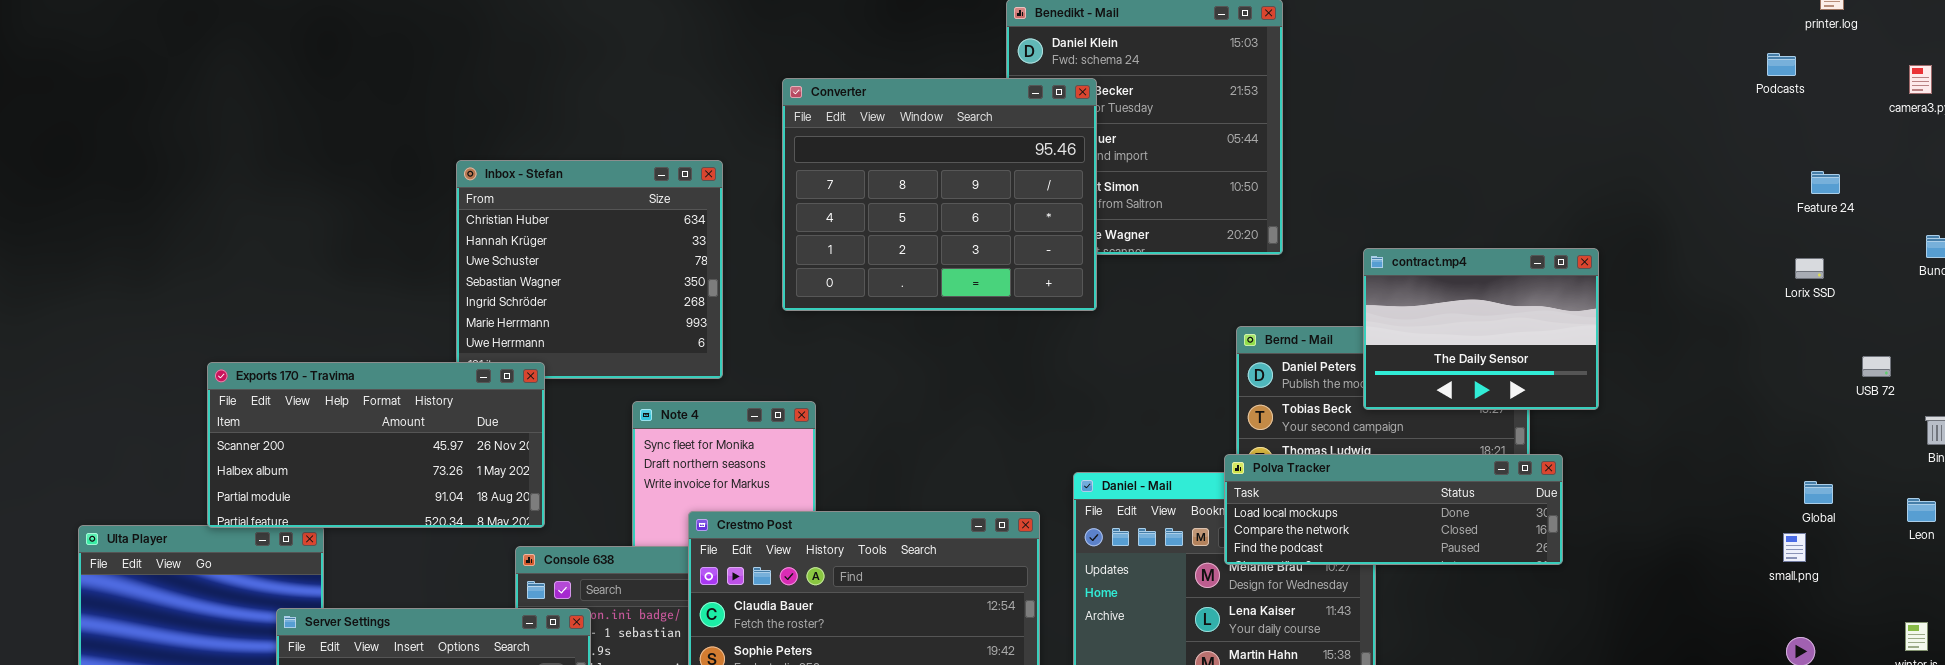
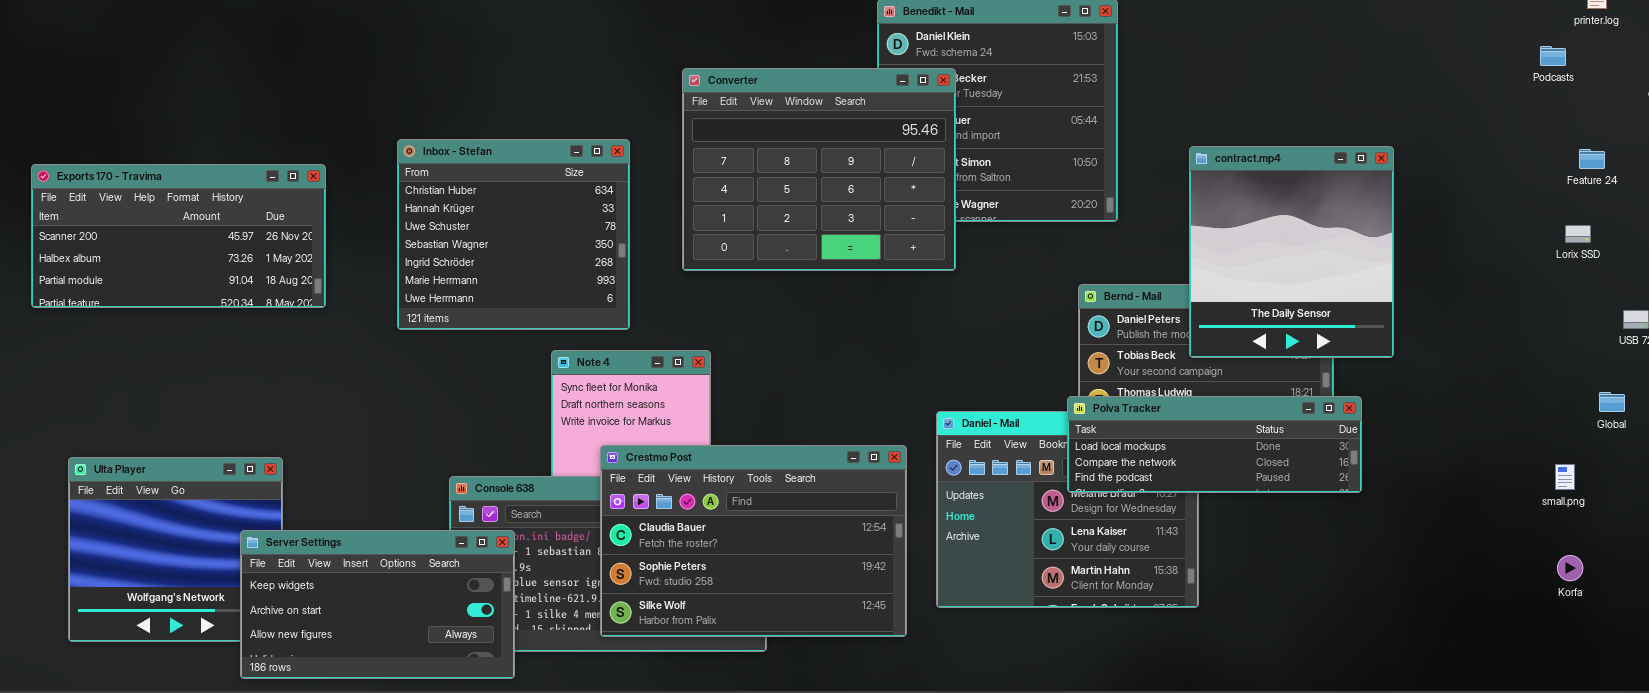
contract.mp4: [1363,248,1599,410] -> [1189,146,1394,358], resized
Exports 170 - Travima: [207,362,545,528] -> [31,164,326,308], moved
Global: [1804,481,1833,504] -> [1599,392,1625,412], moved

